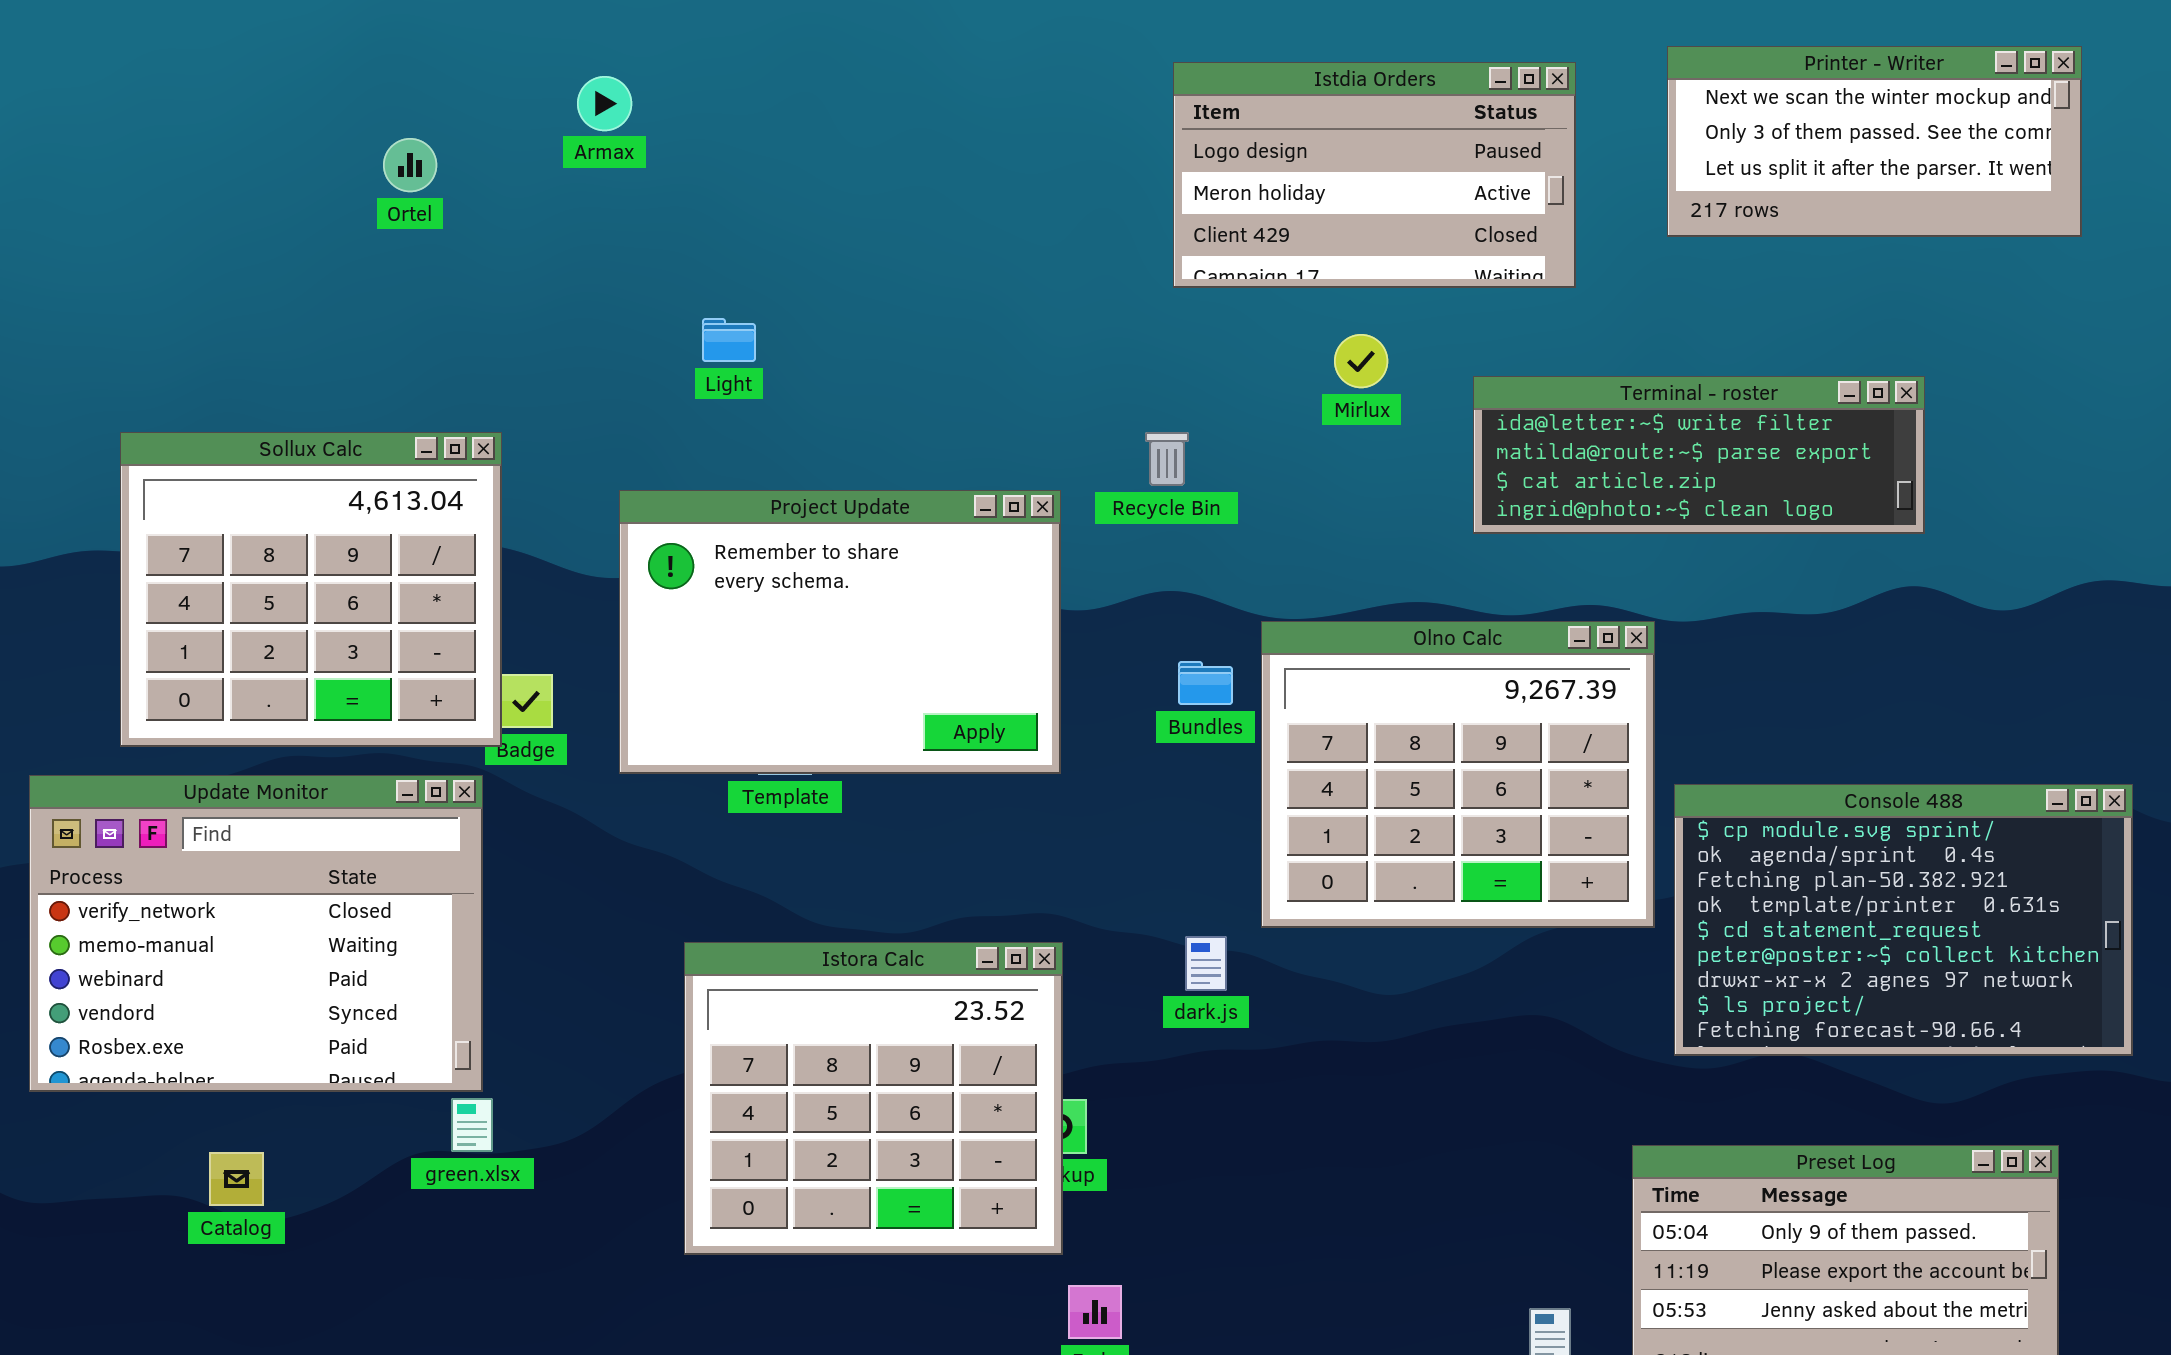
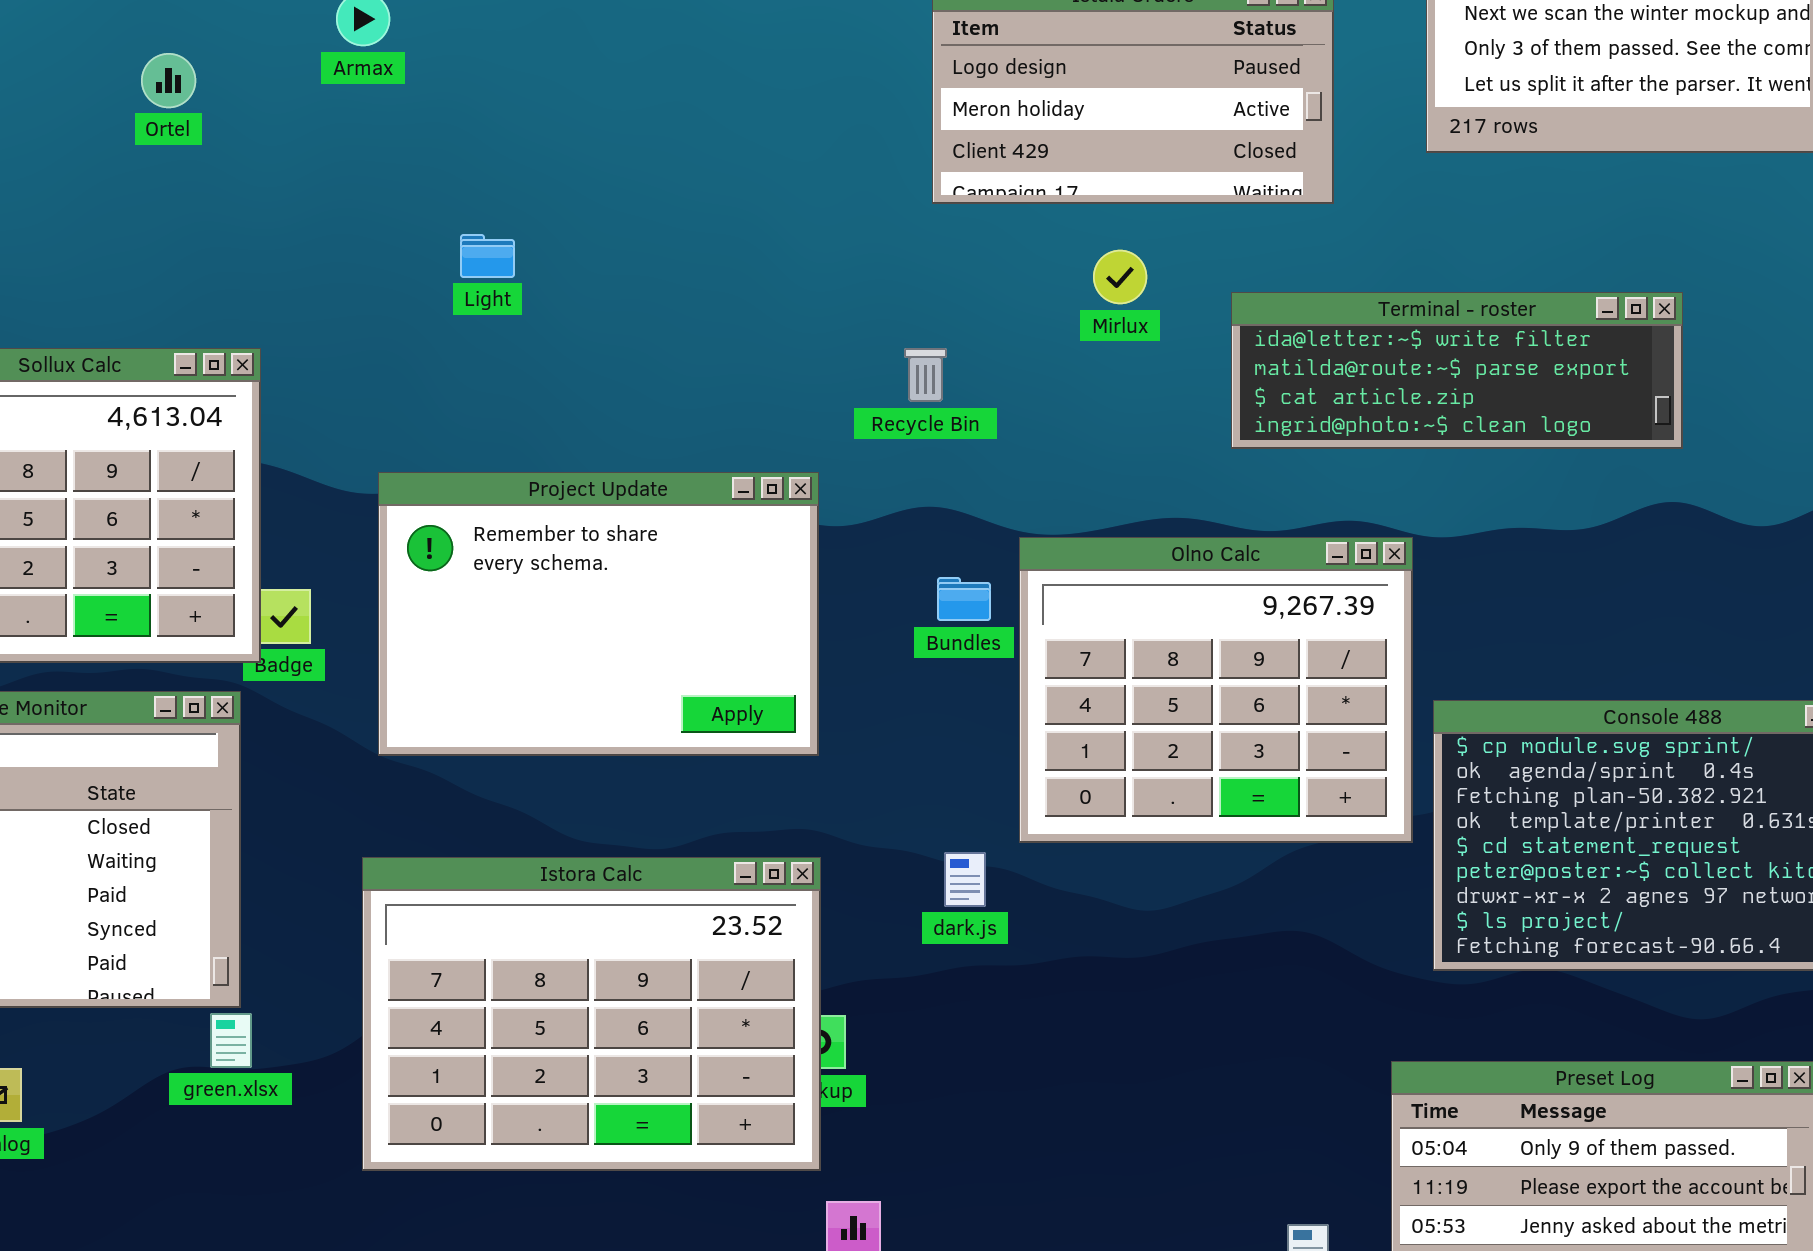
Project Update: [619,490,1061,774] -> [378,472,819,756], moved
Istora Calc: [684,942,1063,1255] -> [362,857,821,1171], resized

